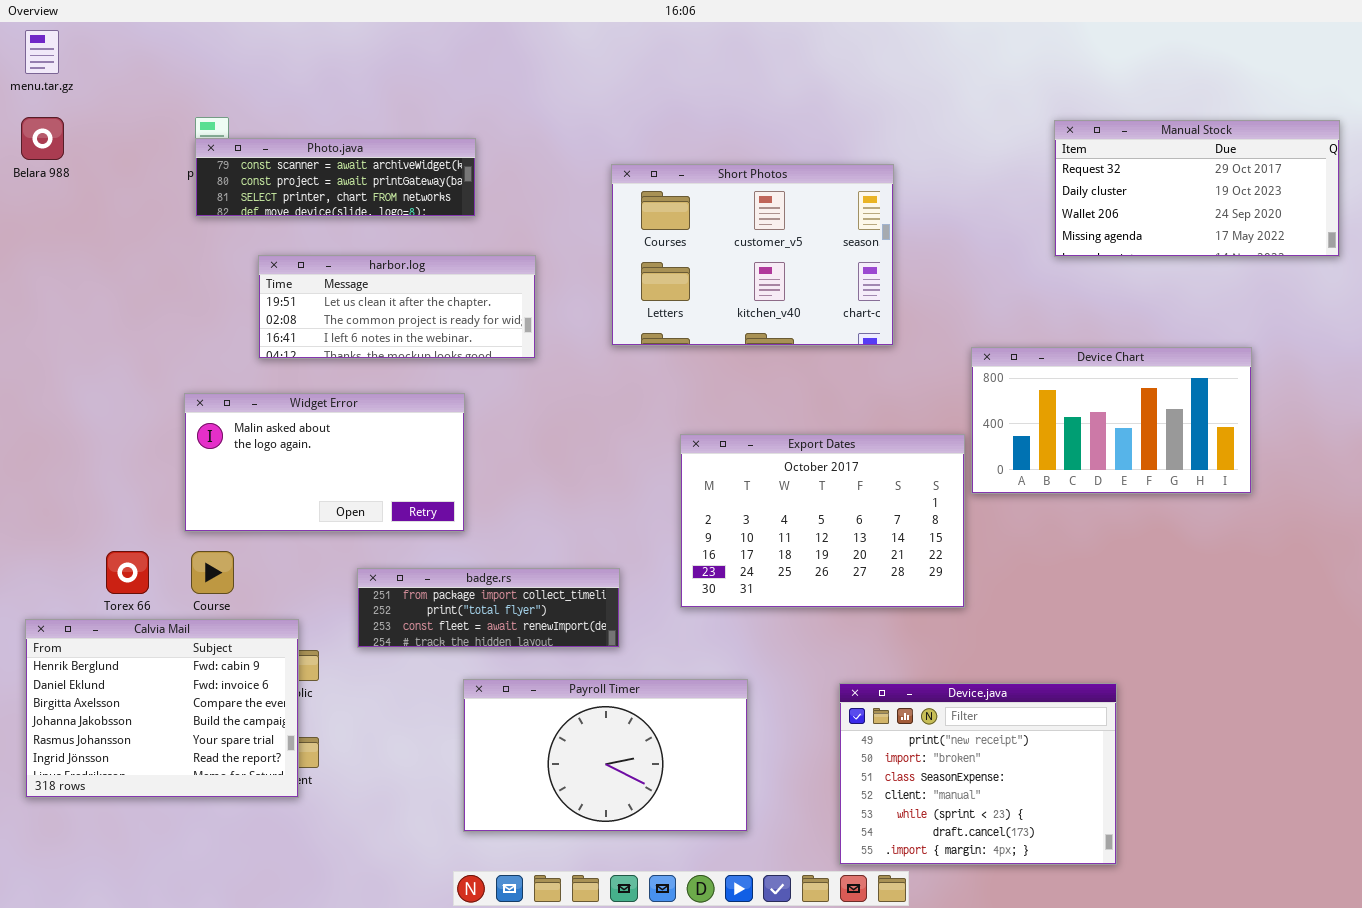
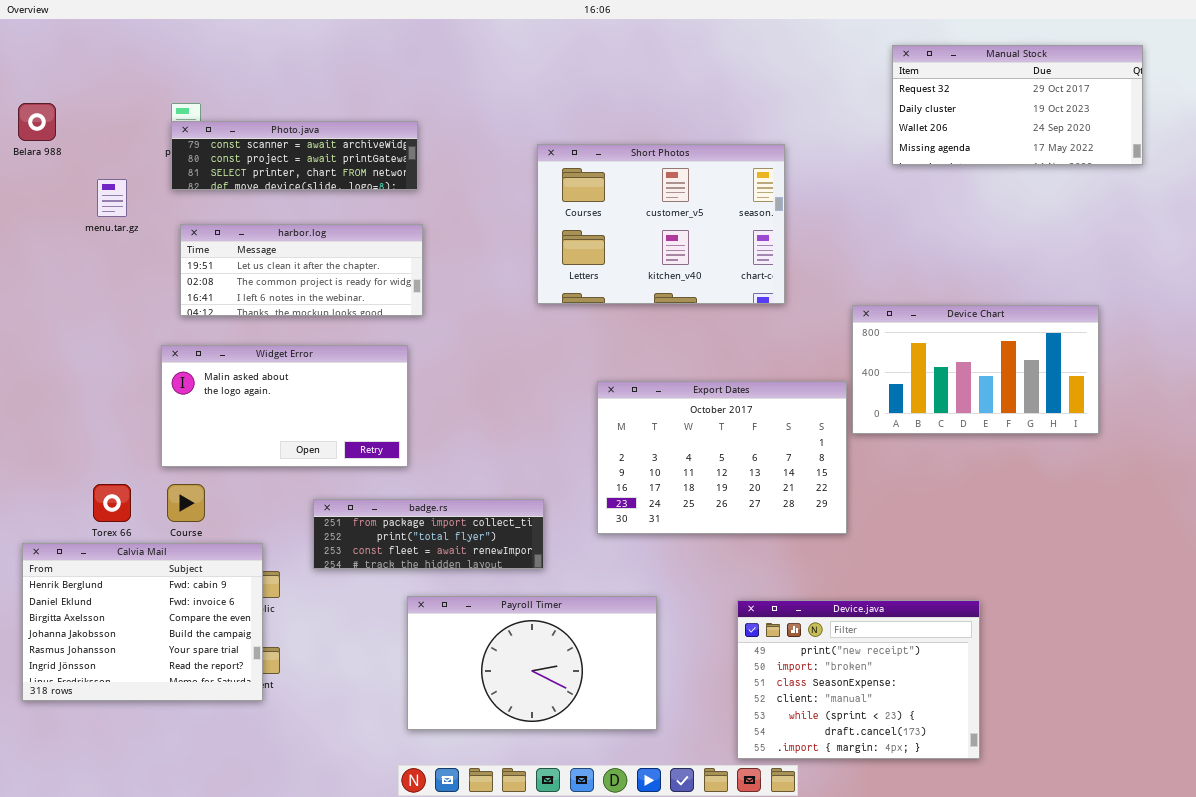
menu.tar.gz: [25,30,59,74] -> [97,179,127,217], moved
Manual Stock: [1054,120,1340,257] -> [892,45,1143,165], moved
harbor.log: [258,255,536,359] -> [180,224,423,316], moved

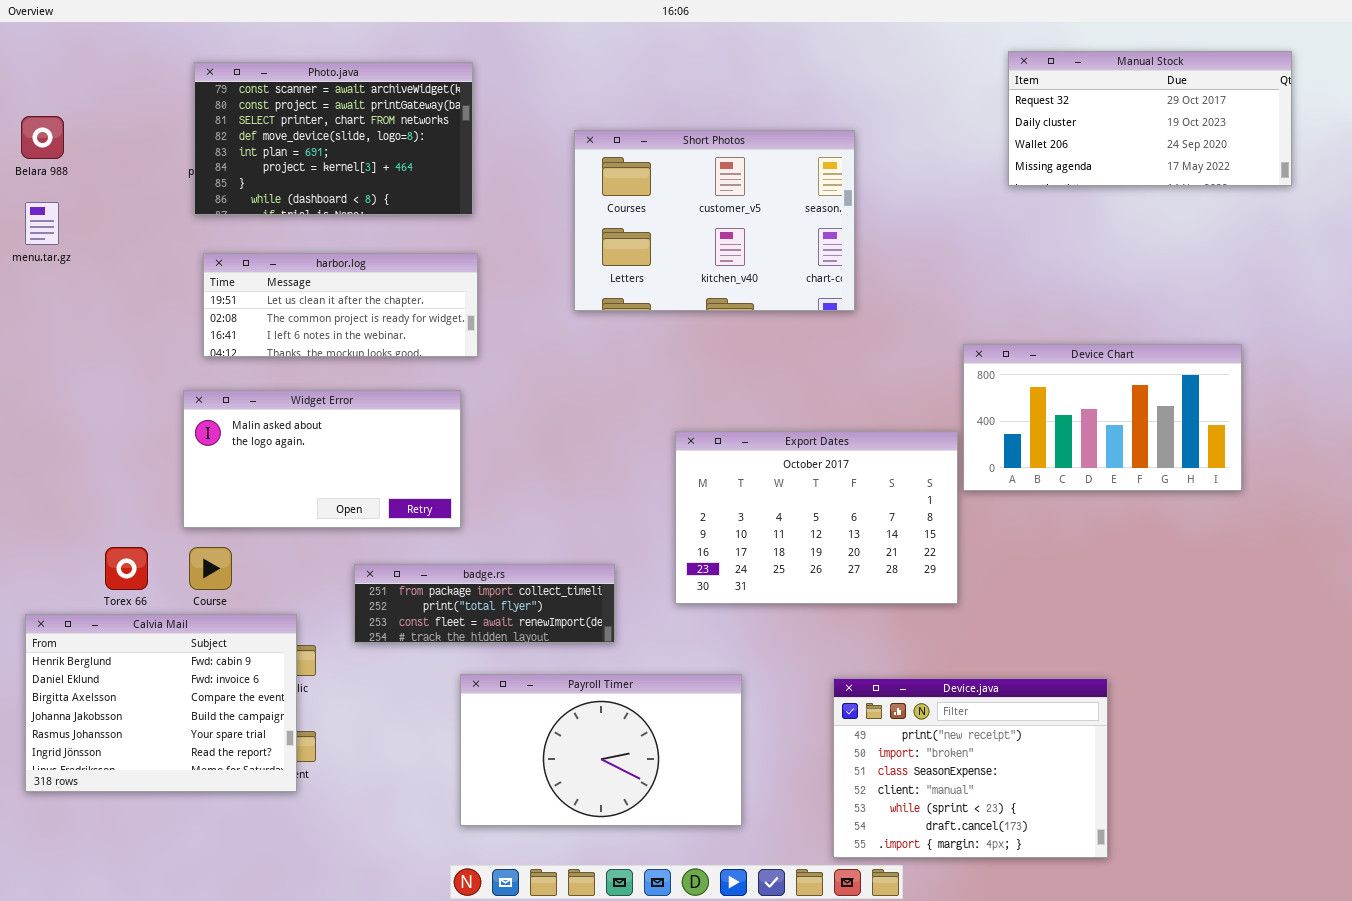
Photo.java: [171,121,418,190] -> [194,62,473,215], resized
Short Photos: [537,144,785,304] -> [574,130,855,311], moved
menu.tar.gz: [97,179,127,217] -> [25,202,59,245], moved

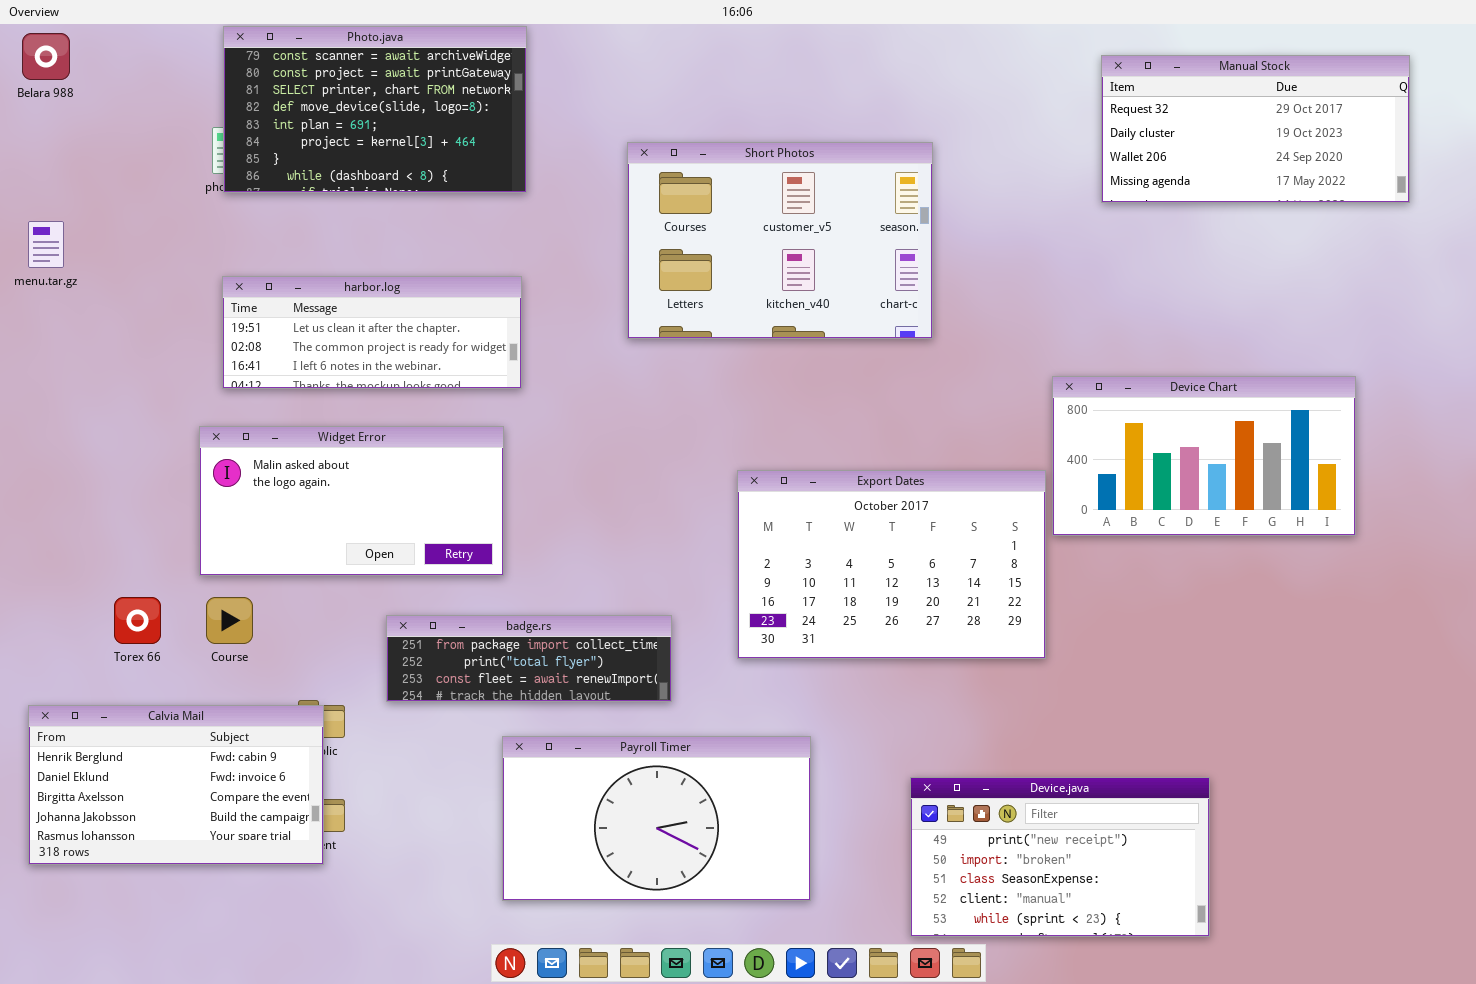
Photo.java: [194,62,473,215] -> [223,26,527,193], moved
Belara 988: [21,116,64,159] -> [22,33,70,80], moved
Calvia Mail: [25,614,297,792] -> [28,705,324,865], resized
Device.java: [833,678,1108,858] -> [910,777,1210,937], resized

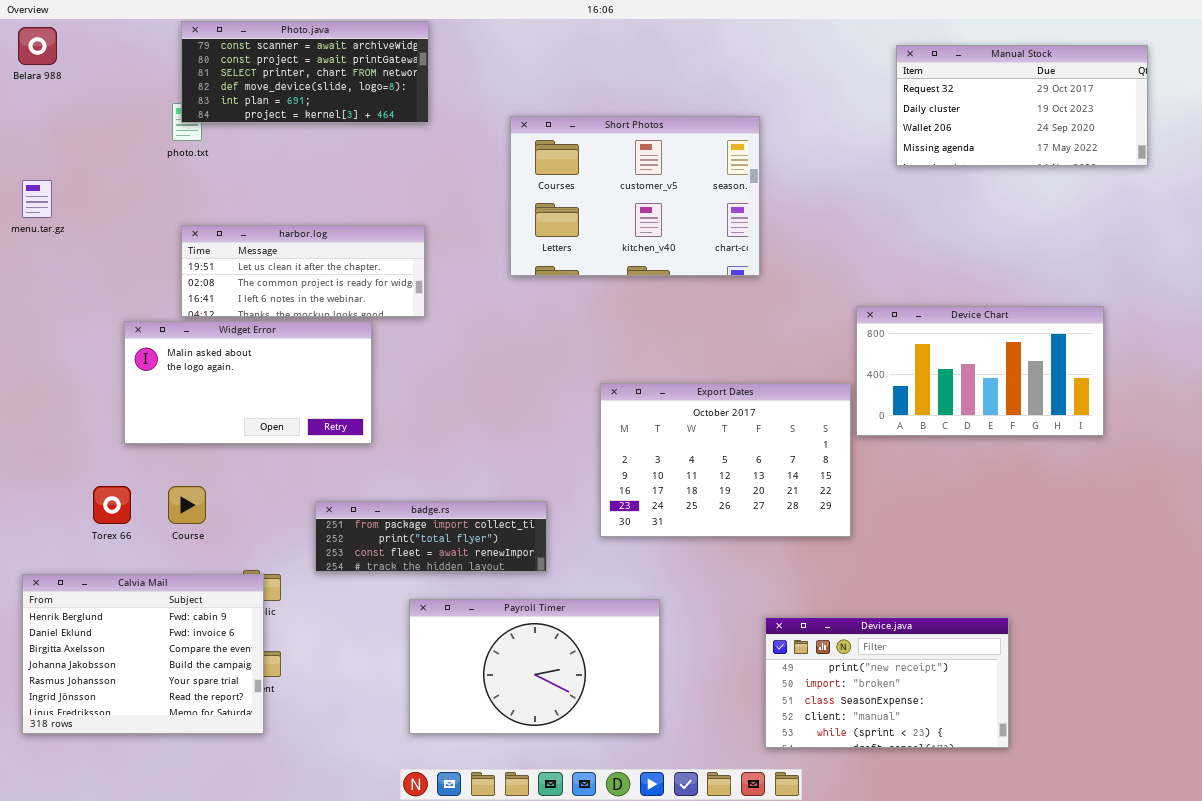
Photo.java: [223,26,527,193] -> [181,21,429,123], resized
Widget Error: [199,426,504,576] -> [124,321,372,444], moved
Calvia Mail: [28,705,324,865] -> [22,574,264,734], resized
Device.java: [910,777,1210,937] -> [765,617,1009,748], moved

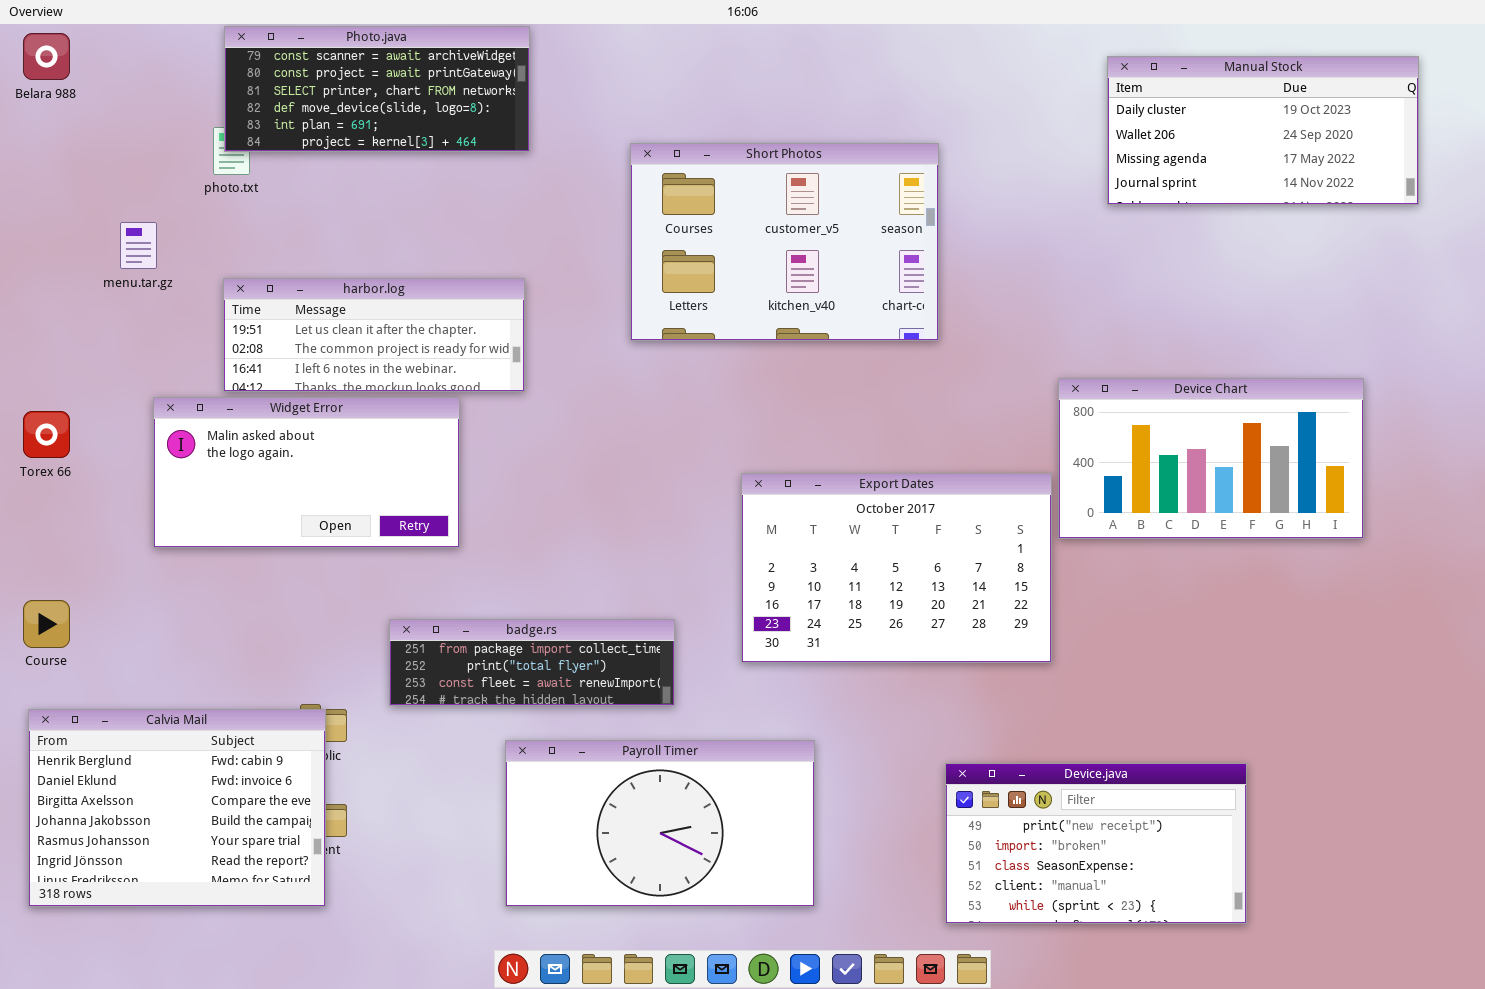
Manual Stock: [896,45,1148,166] -> [1107,56,1419,205], scrolled down 1 row
menu.tar.gz: [22,180,52,218] -> [120,222,157,269], moved
Torex 66: [93,486,131,524] -> [23,411,70,458], moved
Course: [168,486,206,524] -> [23,600,70,648], moved

